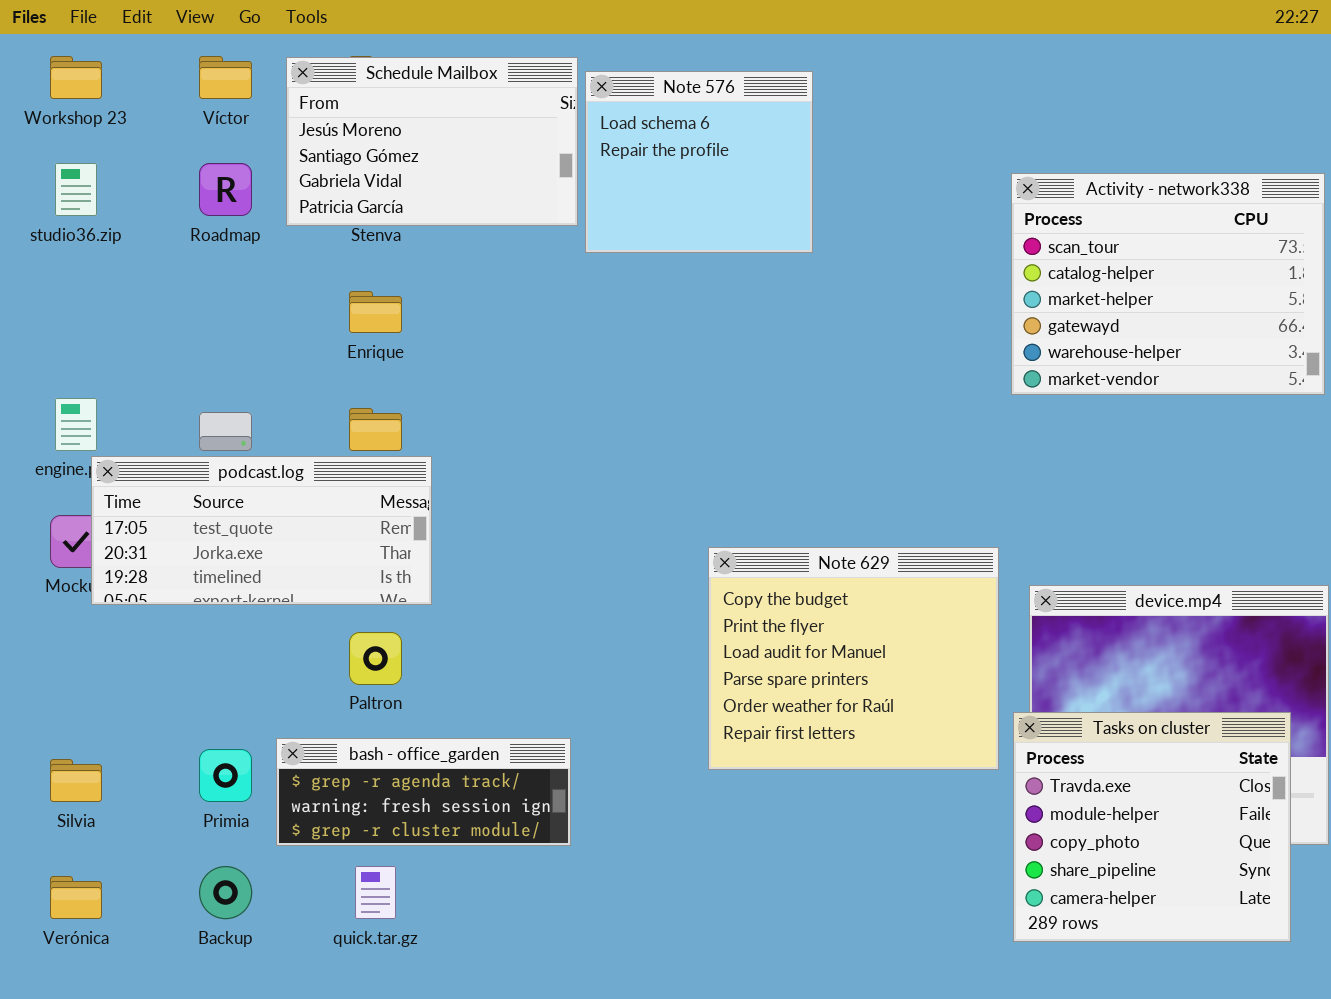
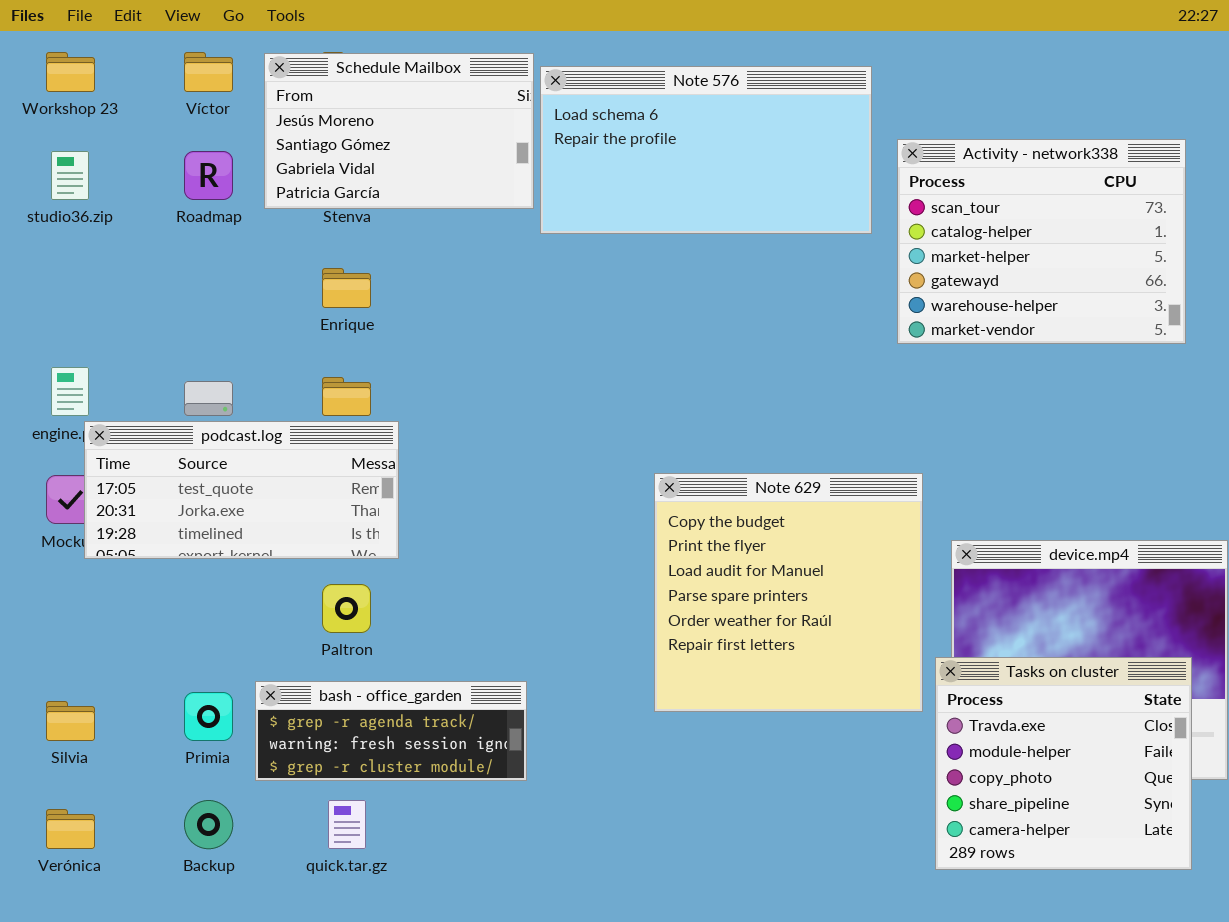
Note 576: [585,71,813,253] -> [540,66,872,234], resized
Activity - network338: [1011,173,1325,395] -> [897,139,1186,344], moved
Note 629: [708,547,999,770] -> [654,473,923,712], resized

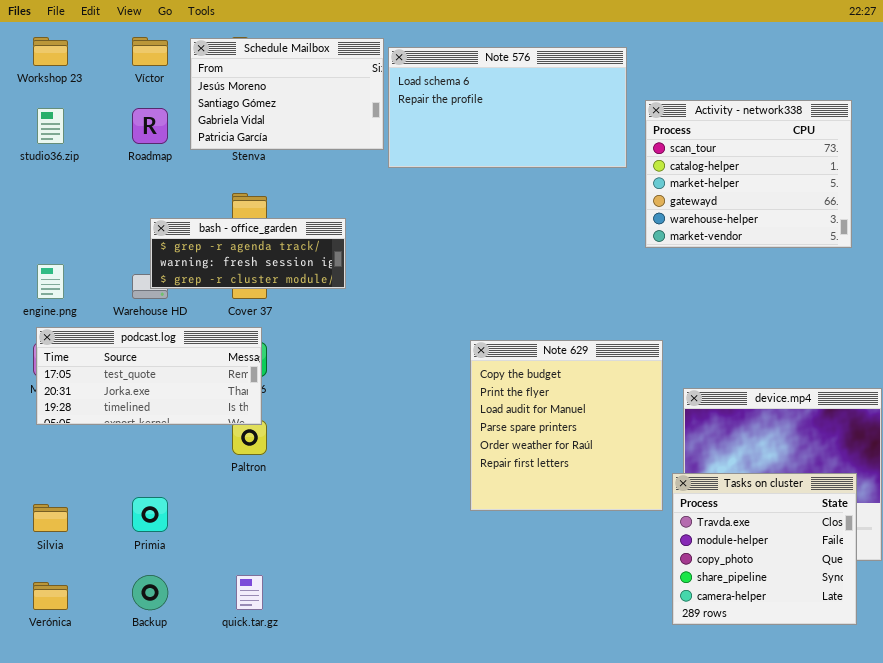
podcast.log: [84,421,399,559] -> [36,327,262,425], moved
bash - office_garden: [255,681,527,781] -> [150,218,346,289], moved

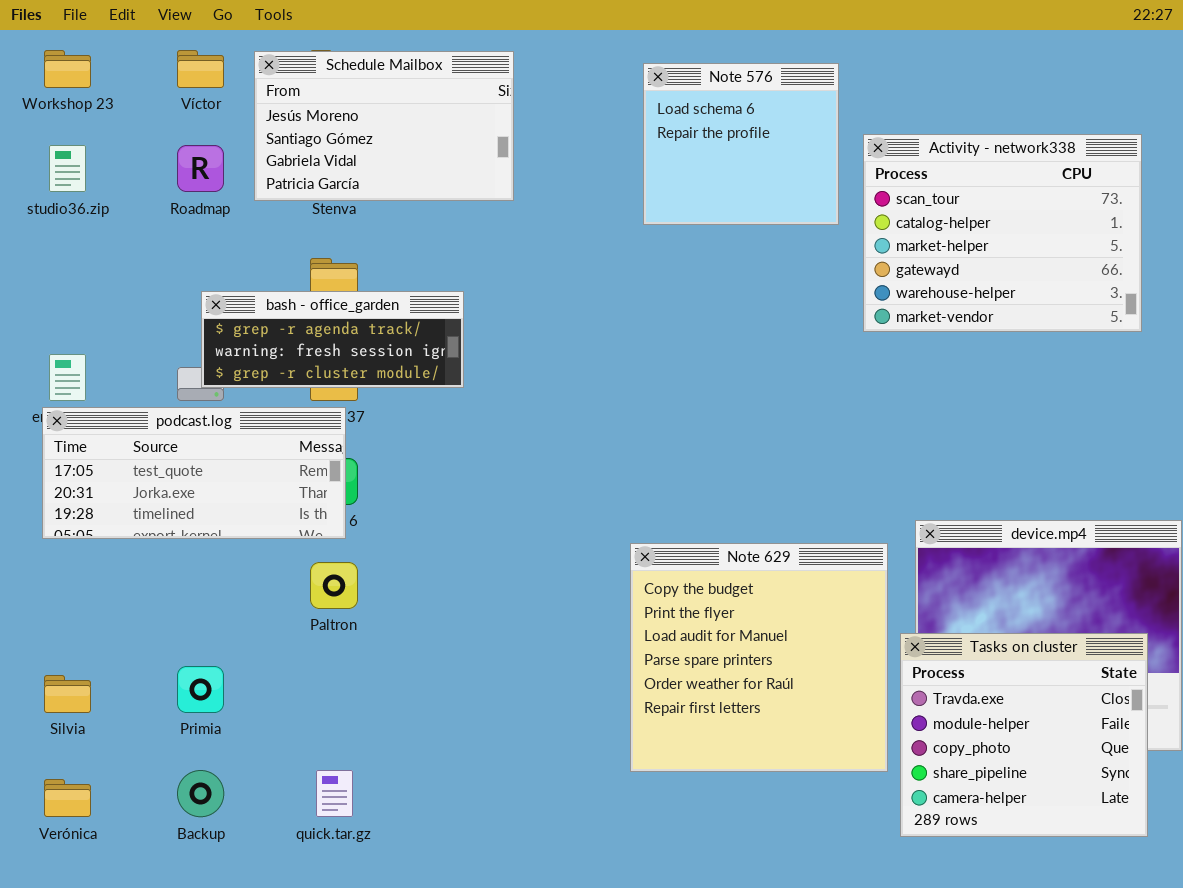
Note 576: [388,47,627,168] -> [643,63,839,225], resized
podcast.log: [36,327,262,425] -> [42,407,346,539], moved
Note 629: [470,340,663,511] -> [630,543,888,772], moved

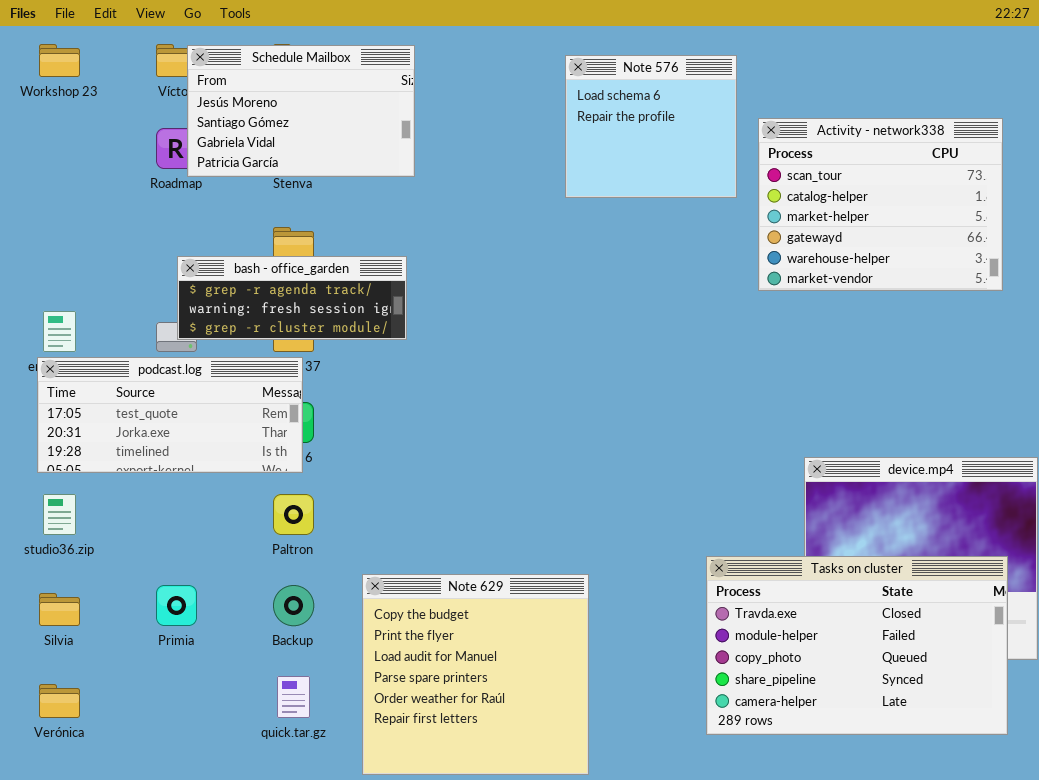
Schedule Mailbox: [254,51,514,201] -> [187,45,415,177], moved
studio36.zip: [49,145,86,192] -> [43,494,76,535], moved
Note 629: [630,543,888,772] -> [362,574,589,775], moved
Tasks on cluster: [900,633,1148,837] -> [706,556,1008,735], resized
Backup: [177,770,224,817] -> [273,585,314,626], moved

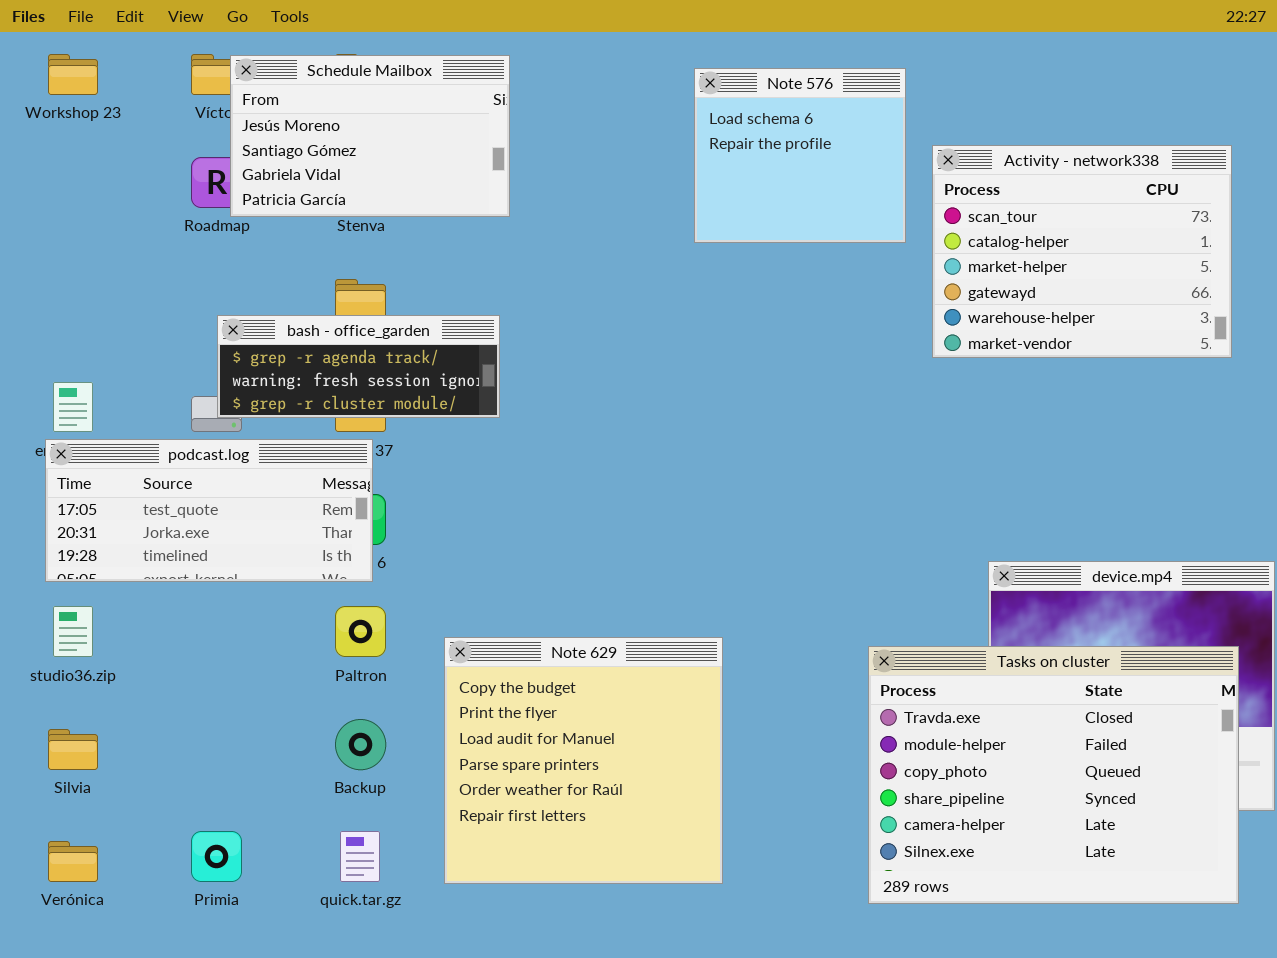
Tasks on cluster: [706,556,1008,735] -> [868,646,1239,904], resized
Note 629: [362,574,589,775] -> [444,637,723,884], moved
Primia: [156,585,197,626] -> [191,831,242,882], moved

